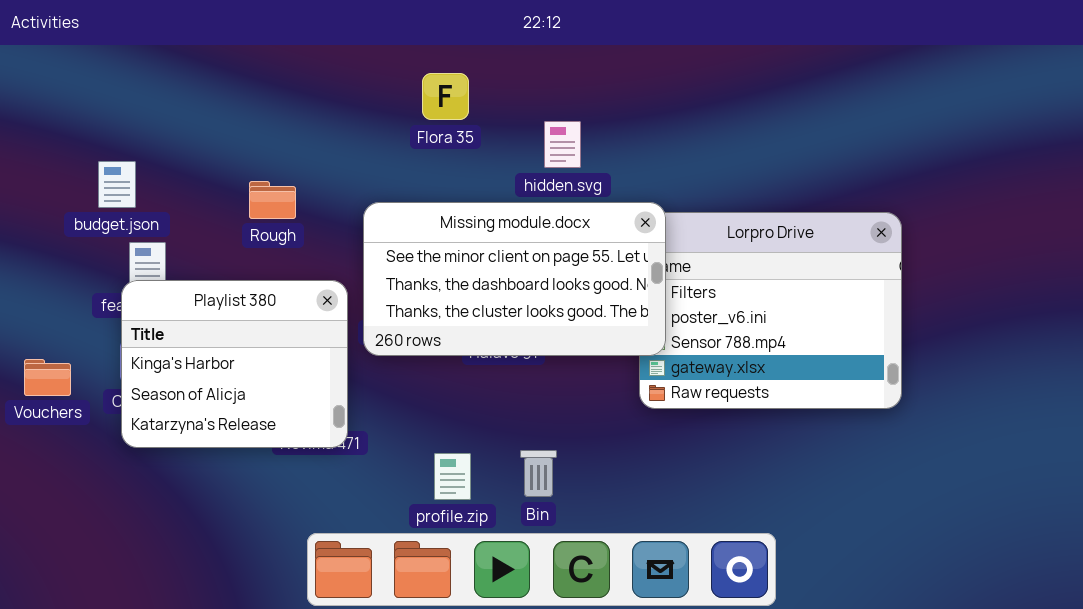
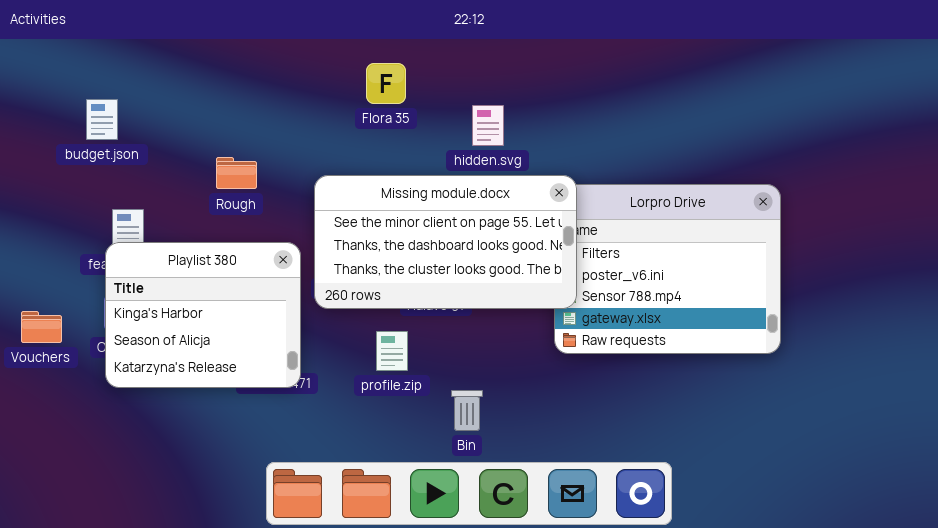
budget.json: [98,161,136,208] -> [86,99,118,140], moved
profile.zip: [434,453,471,500] -> [376,331,408,371], moved

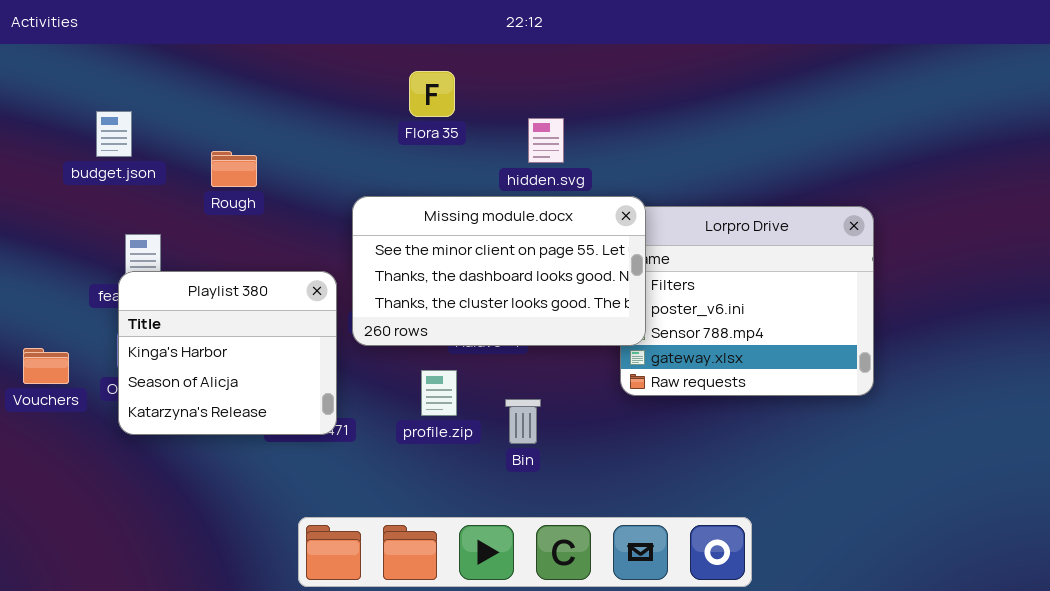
Rough: [216,157,257,189] -> [211,151,257,187], moved
Bin: [451,390,483,431] -> [505,399,541,444], moved

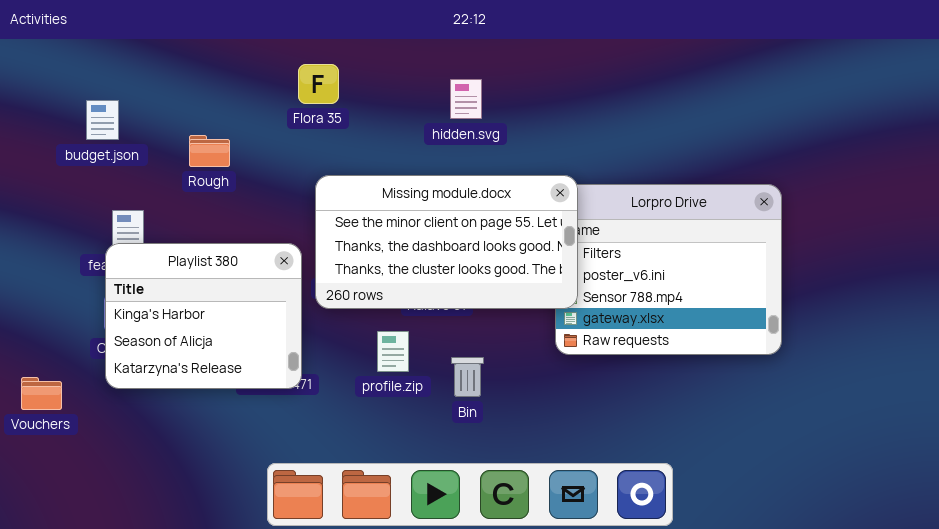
Flora 35: [409,71,455,117] -> [298,64,339,104], moved
hidden.svg: [528,118,564,163] -> [450,79,482,119], moved
Vouchers: [23,348,69,384] -> [21,377,62,410], moved

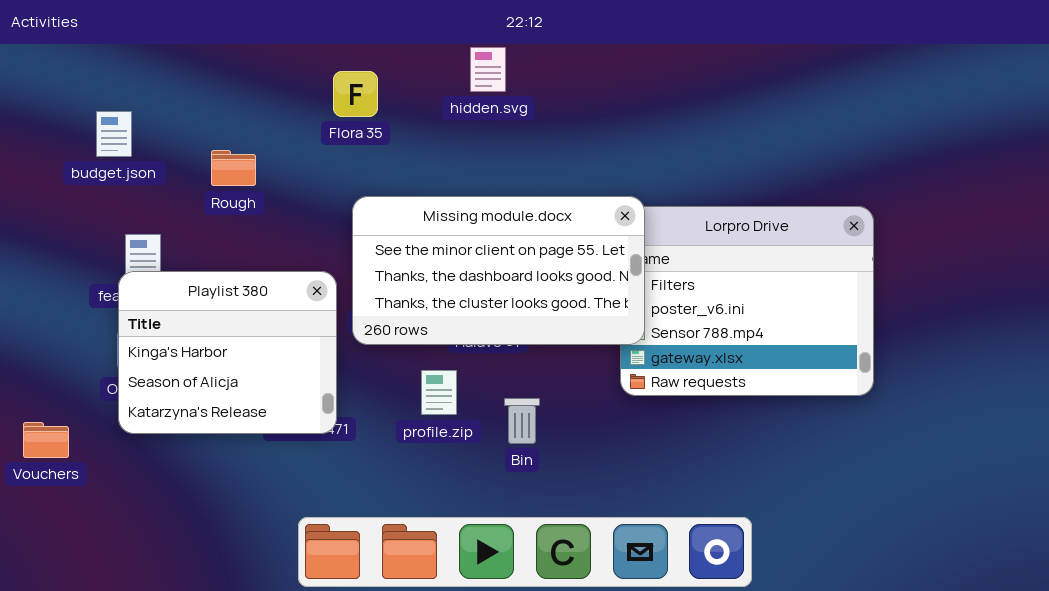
hidden.svg: [450,79,482,119] -> [470,47,506,92], moved

